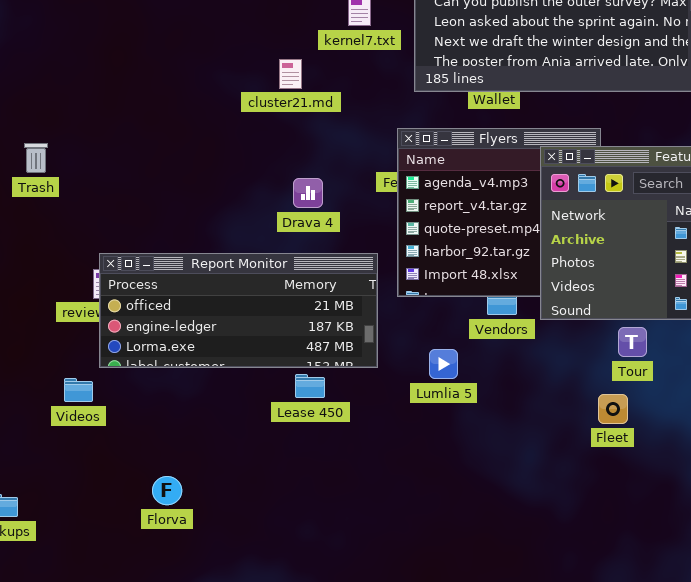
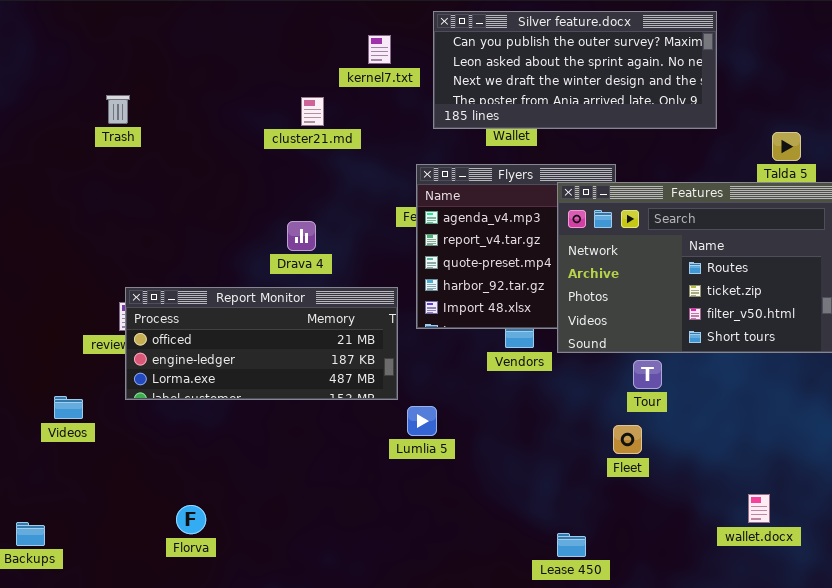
Trash: [24,143,48,173] -> [106,95,130,124], moved
Drava 4: [293,178,323,208] -> [287,221,316,251], moved
Lumlia 5: [429,349,458,379] -> [407,406,437,436], moved
Lease 450: [295,374,325,398] -> [557,533,586,557], moved
Videos: [64,378,93,402] -> [54,396,83,419], moved

